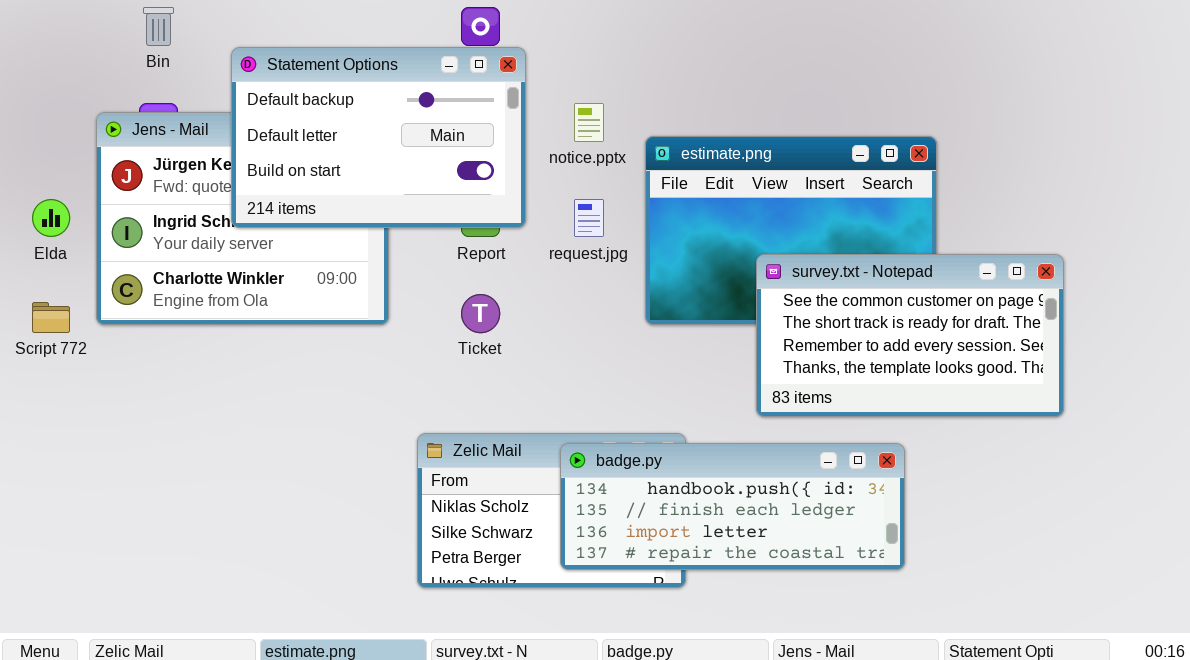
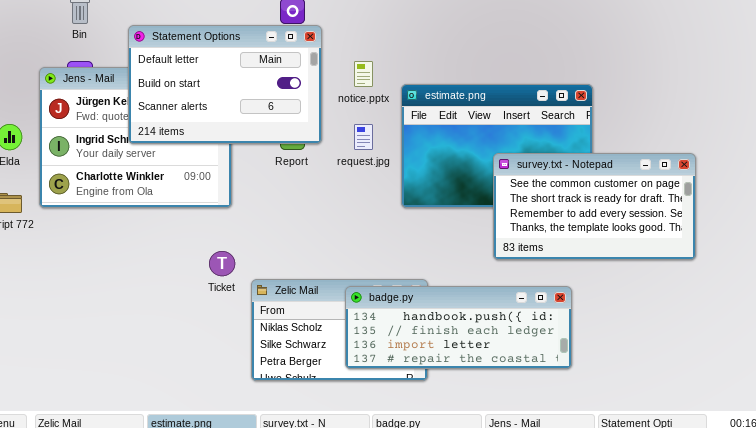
Statement Options: [231,47,526,228] -> [128,25,322,144], scrolled down 1 row
survey.txt - Notepad: [756,254,1064,417] -> [493,153,696,260], moved
Ticket: [461,294,500,333] -> [209,251,235,276], moved

